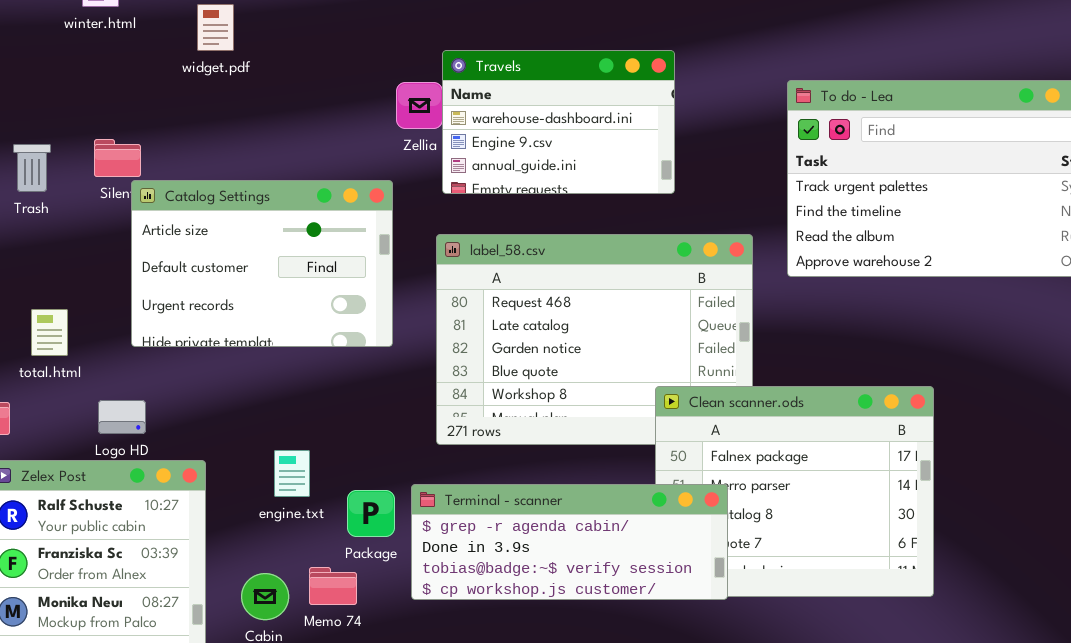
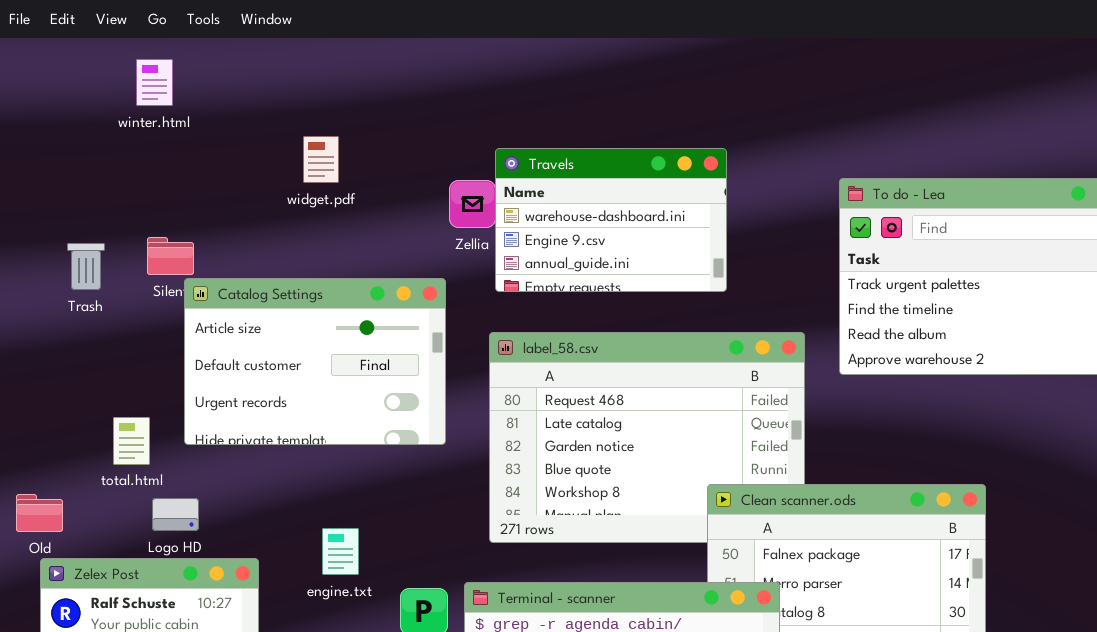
widget.pdf: [197,4,234,51] -> [303,136,339,183], moved
total.html: [31,309,68,356] -> [113,417,150,465], moved
engine.txt: [274,450,310,497] -> [322,528,359,575], moved

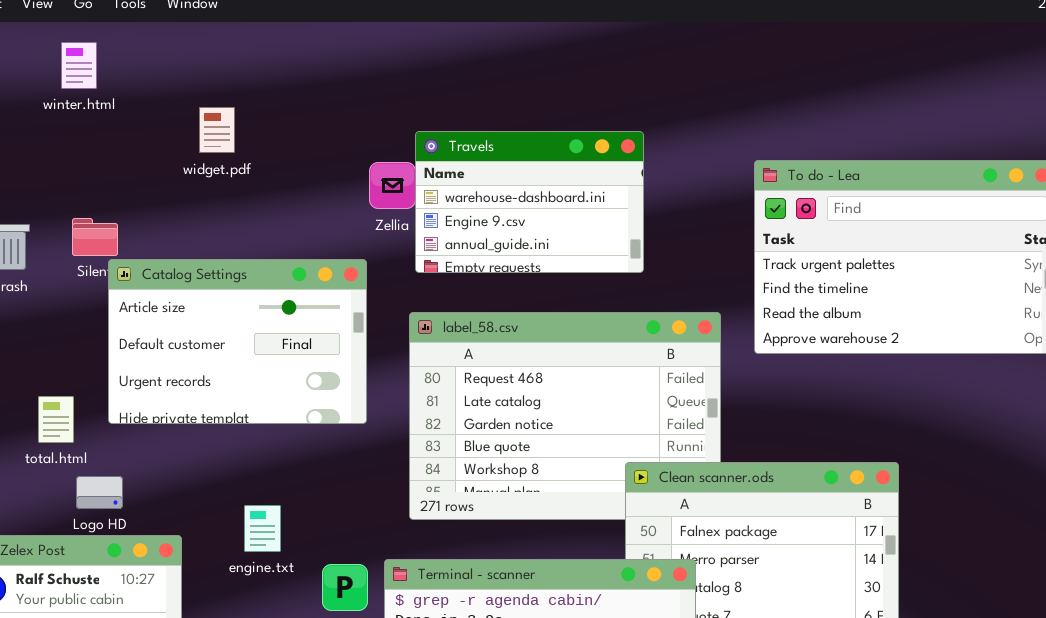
widget.pdf: [303,136,339,183] -> [199,107,235,153], moved

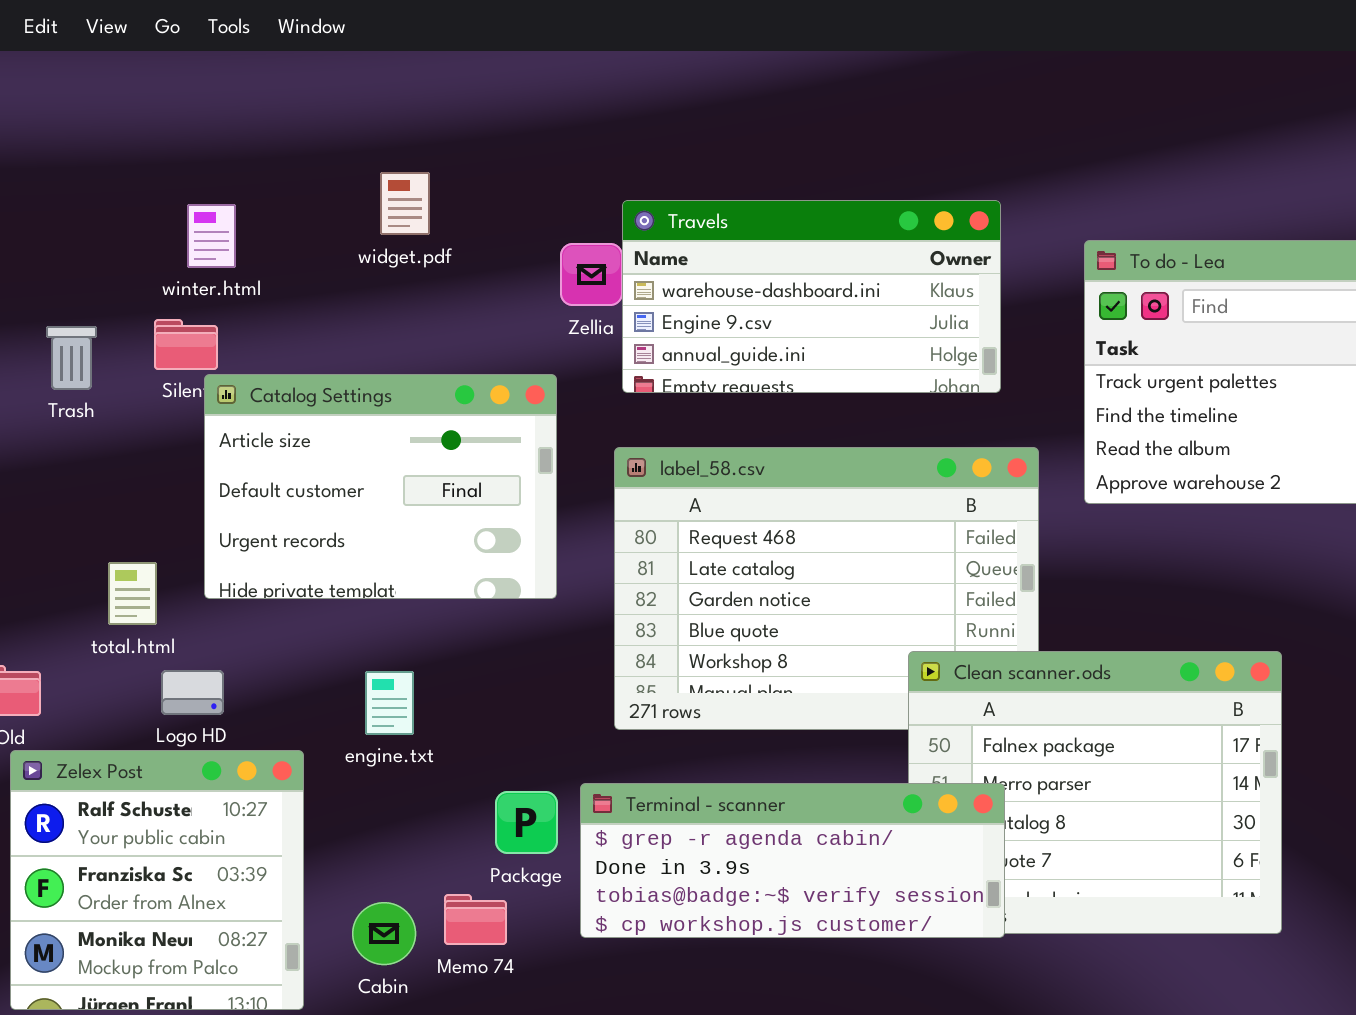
winter.html: [61,42,97,89] -> [187,204,236,268], moved
widget.pdf: [199,107,235,153] -> [380,172,430,235], moved
Travels: [415,131,644,273] -> [622,200,1001,393], resized
engine.txt: [244,505,281,552] -> [365,671,414,735], moved

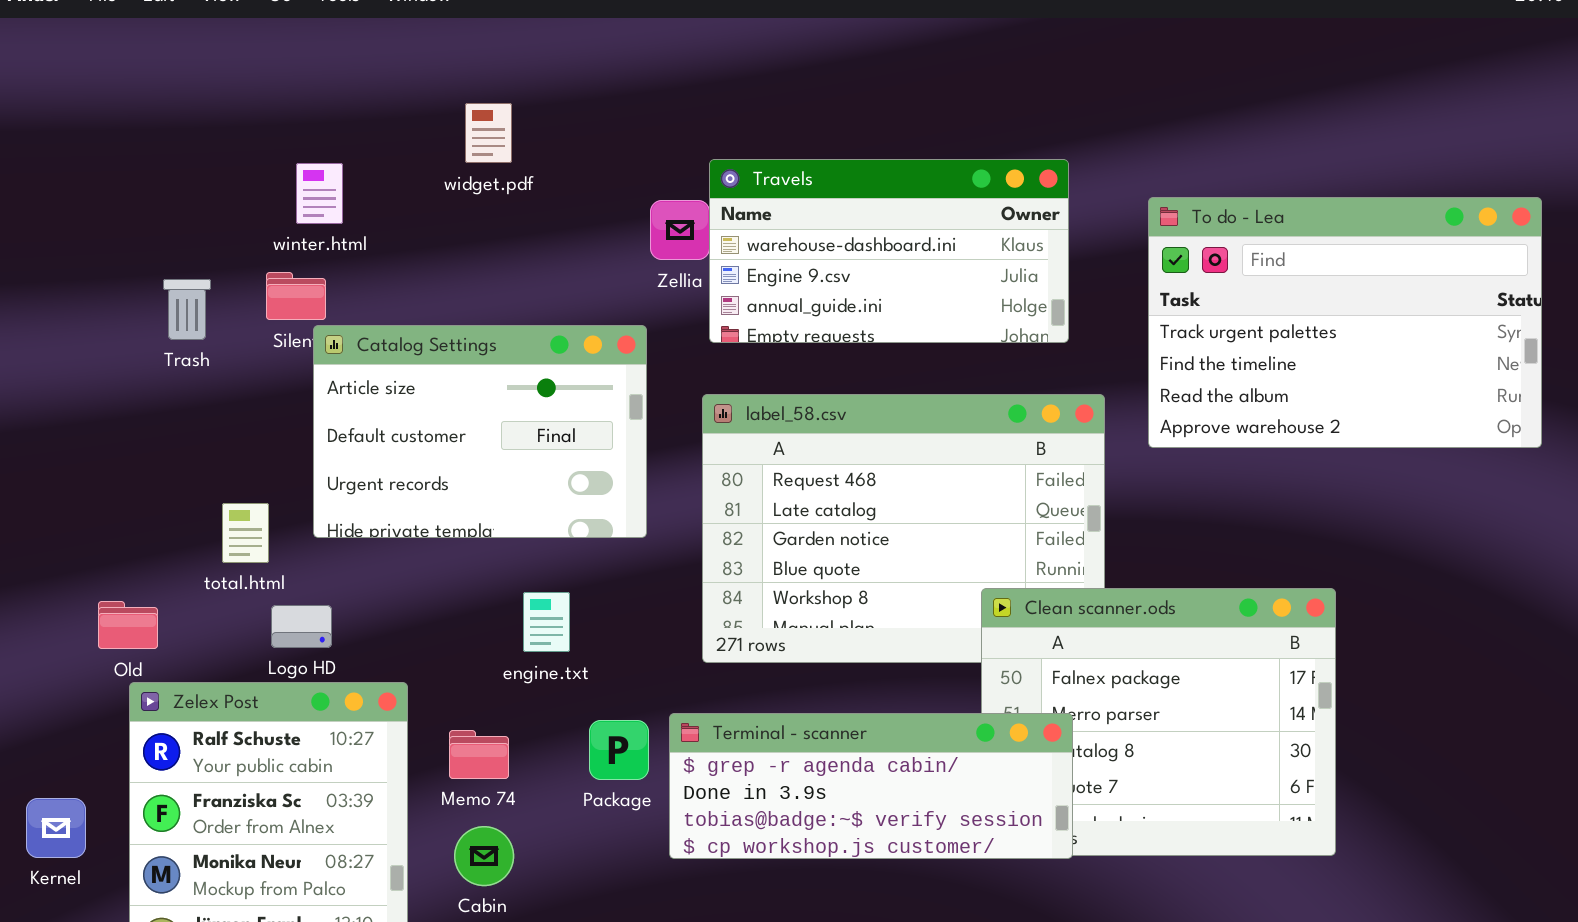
widget.pdf: [380,172,430,235] -> [465,103,512,163], moved
engine.txt: [365,671,414,735] -> [523,592,570,652], moved
Memo 74: [444,894,507,945] -> [449,730,509,779], moved

